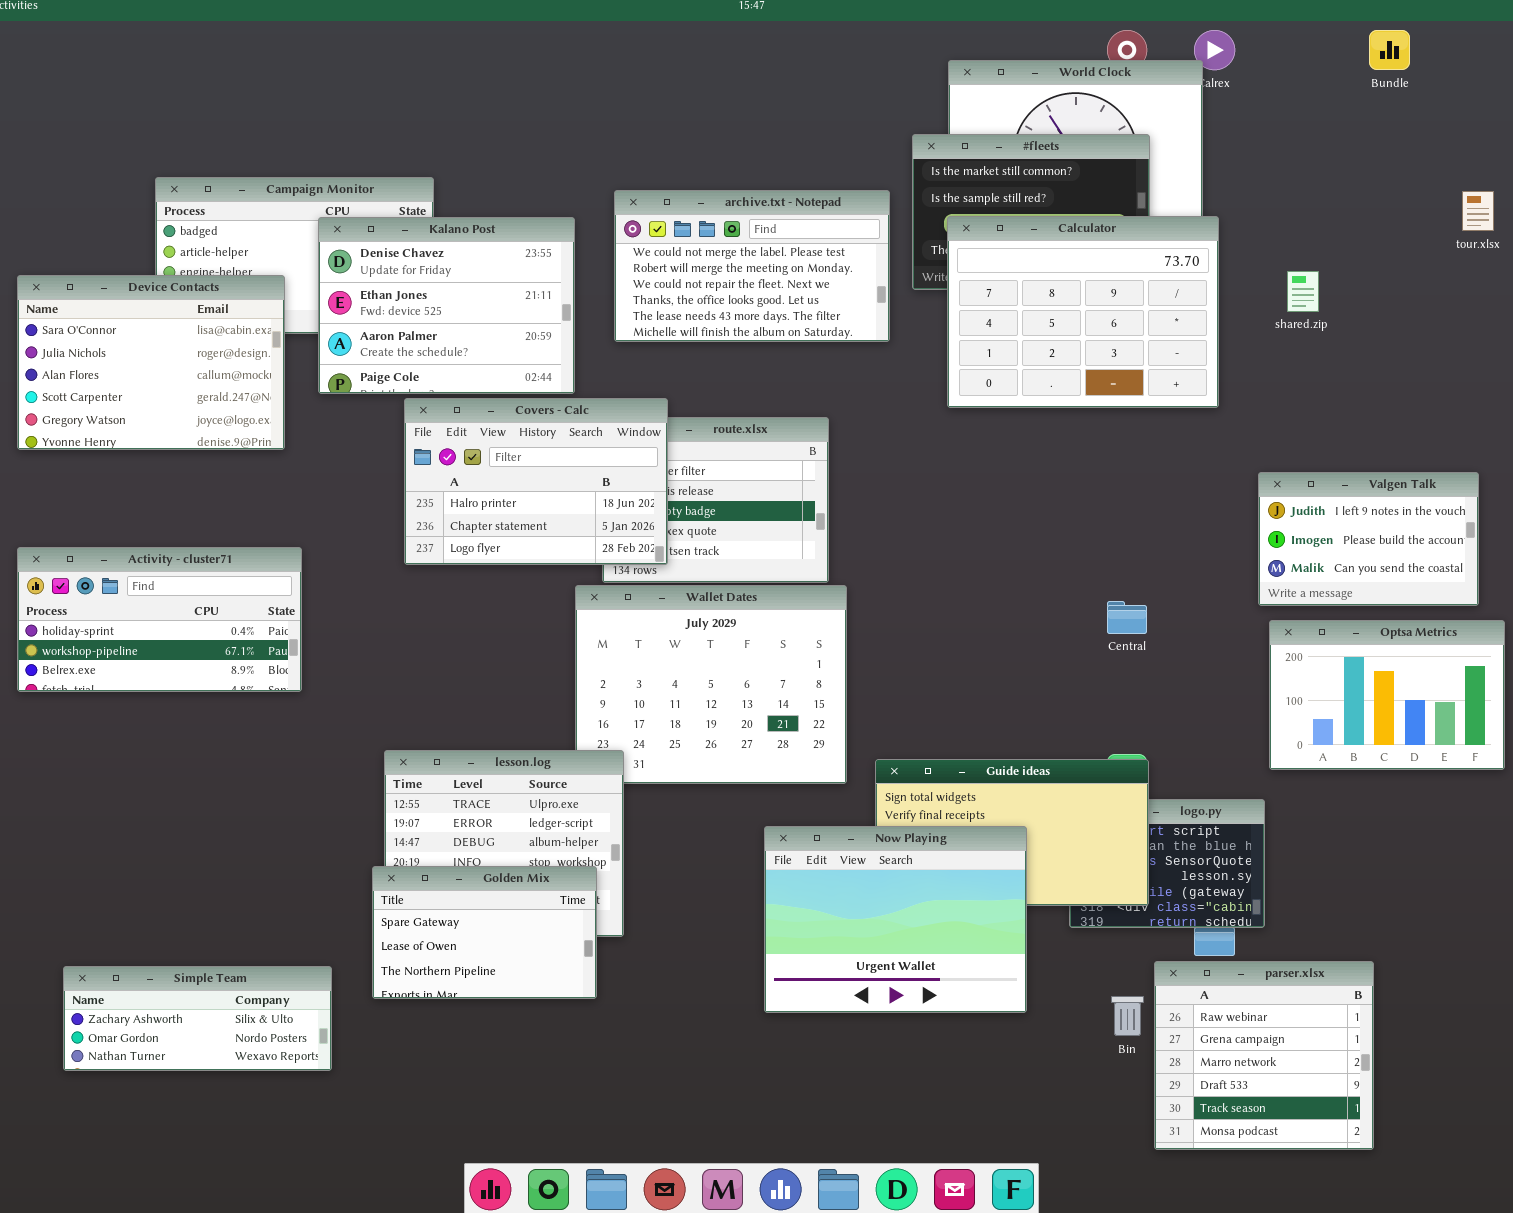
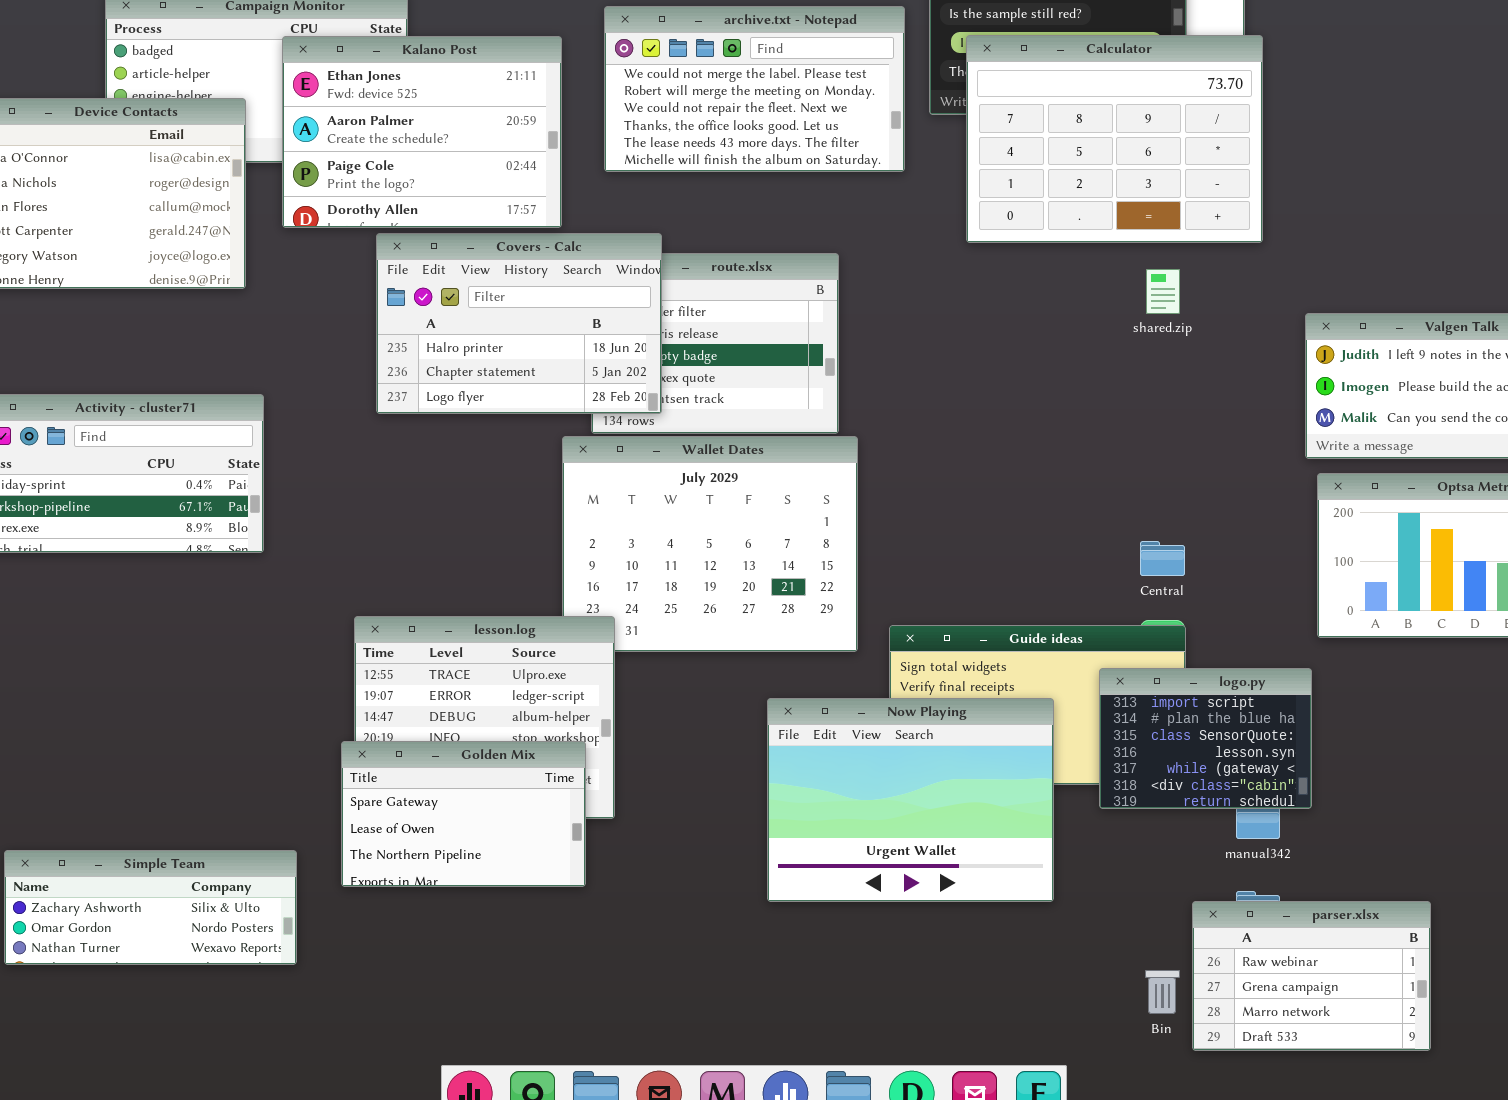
Kalano Post: [318,217,575,394] -> [282,36,562,228], scrolled down 1 row
shared.zip: [1287,271,1319,312] -> [1146,269,1180,314], moved
Central: [1107,601,1147,634] -> [1140,541,1185,576], moved
logo.py: [1069,799,1265,928] -> [1099,668,1312,809], raised
parser.xlsx: [1154,961,1374,1150] -> [1192,901,1431,1051], resized
Bin: [1111,996,1144,1036] -> [1145,970,1180,1014], moved

